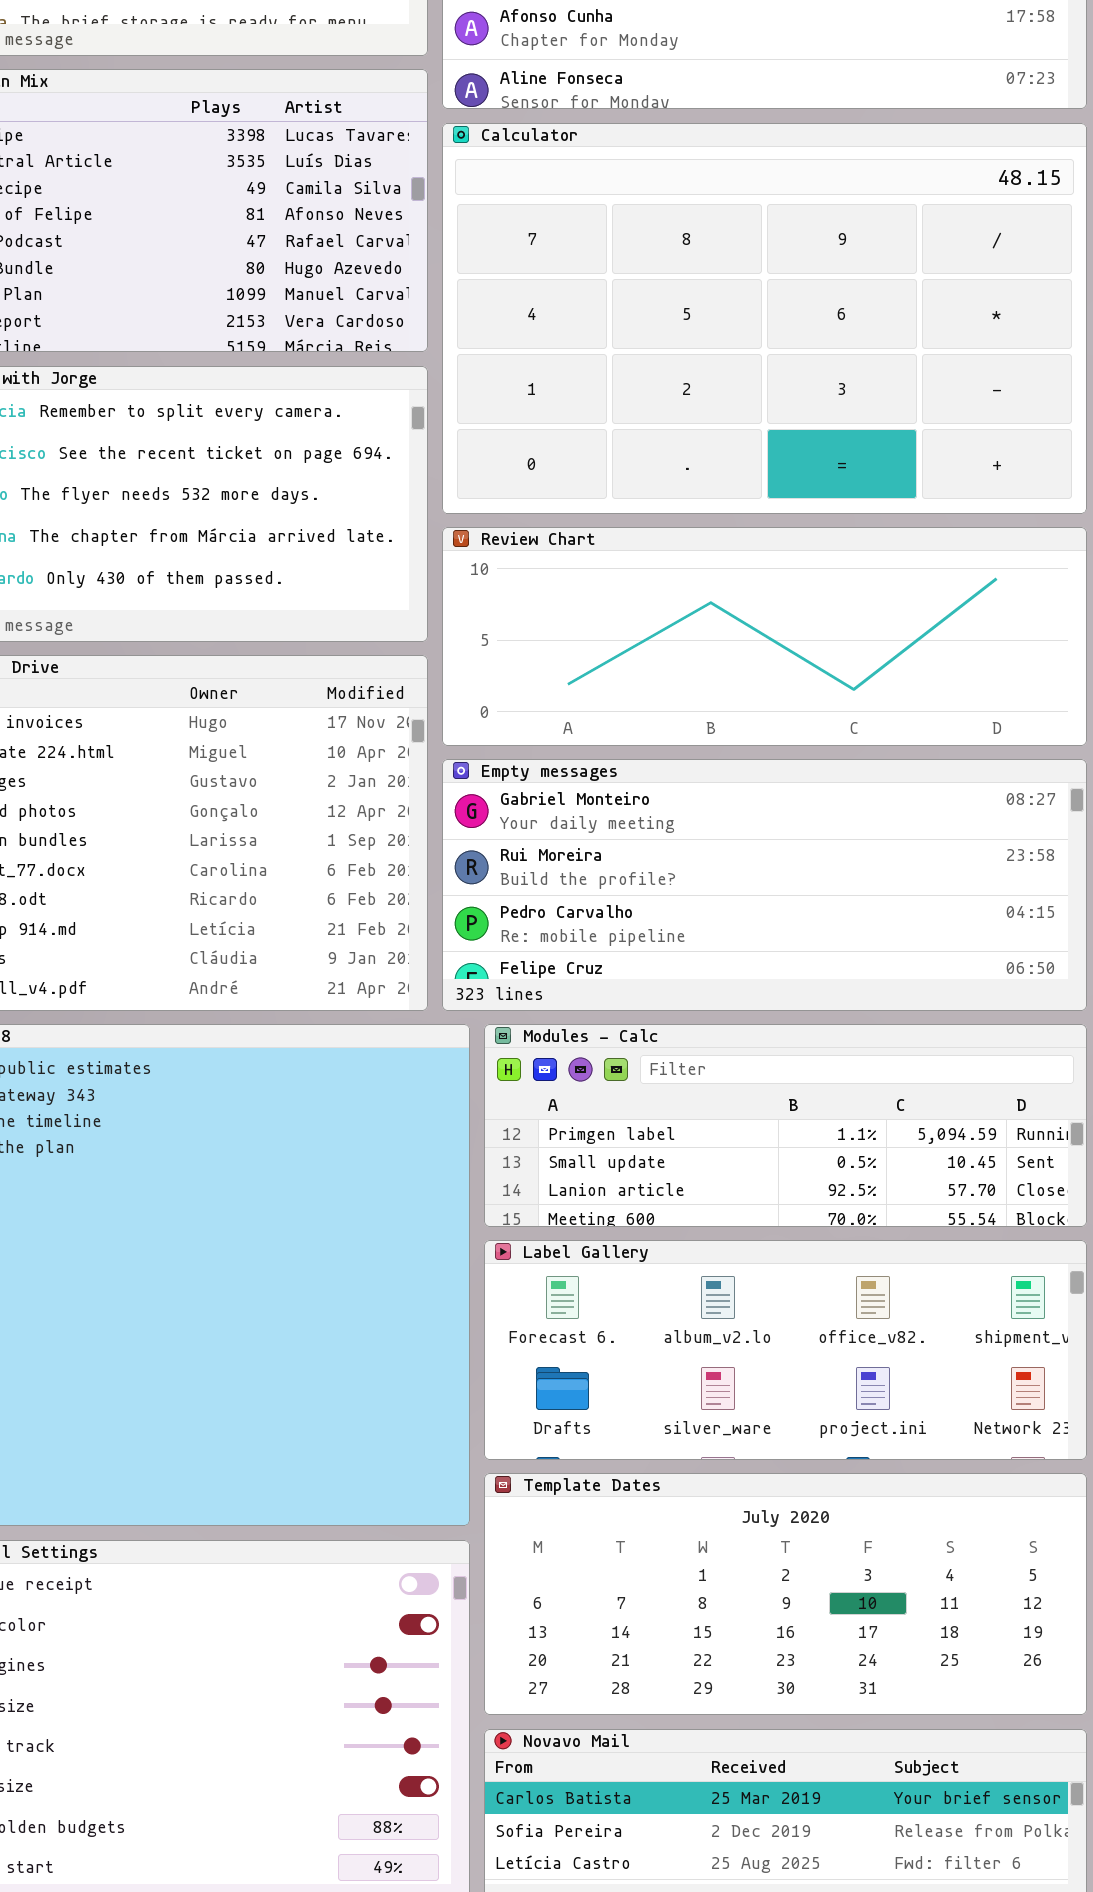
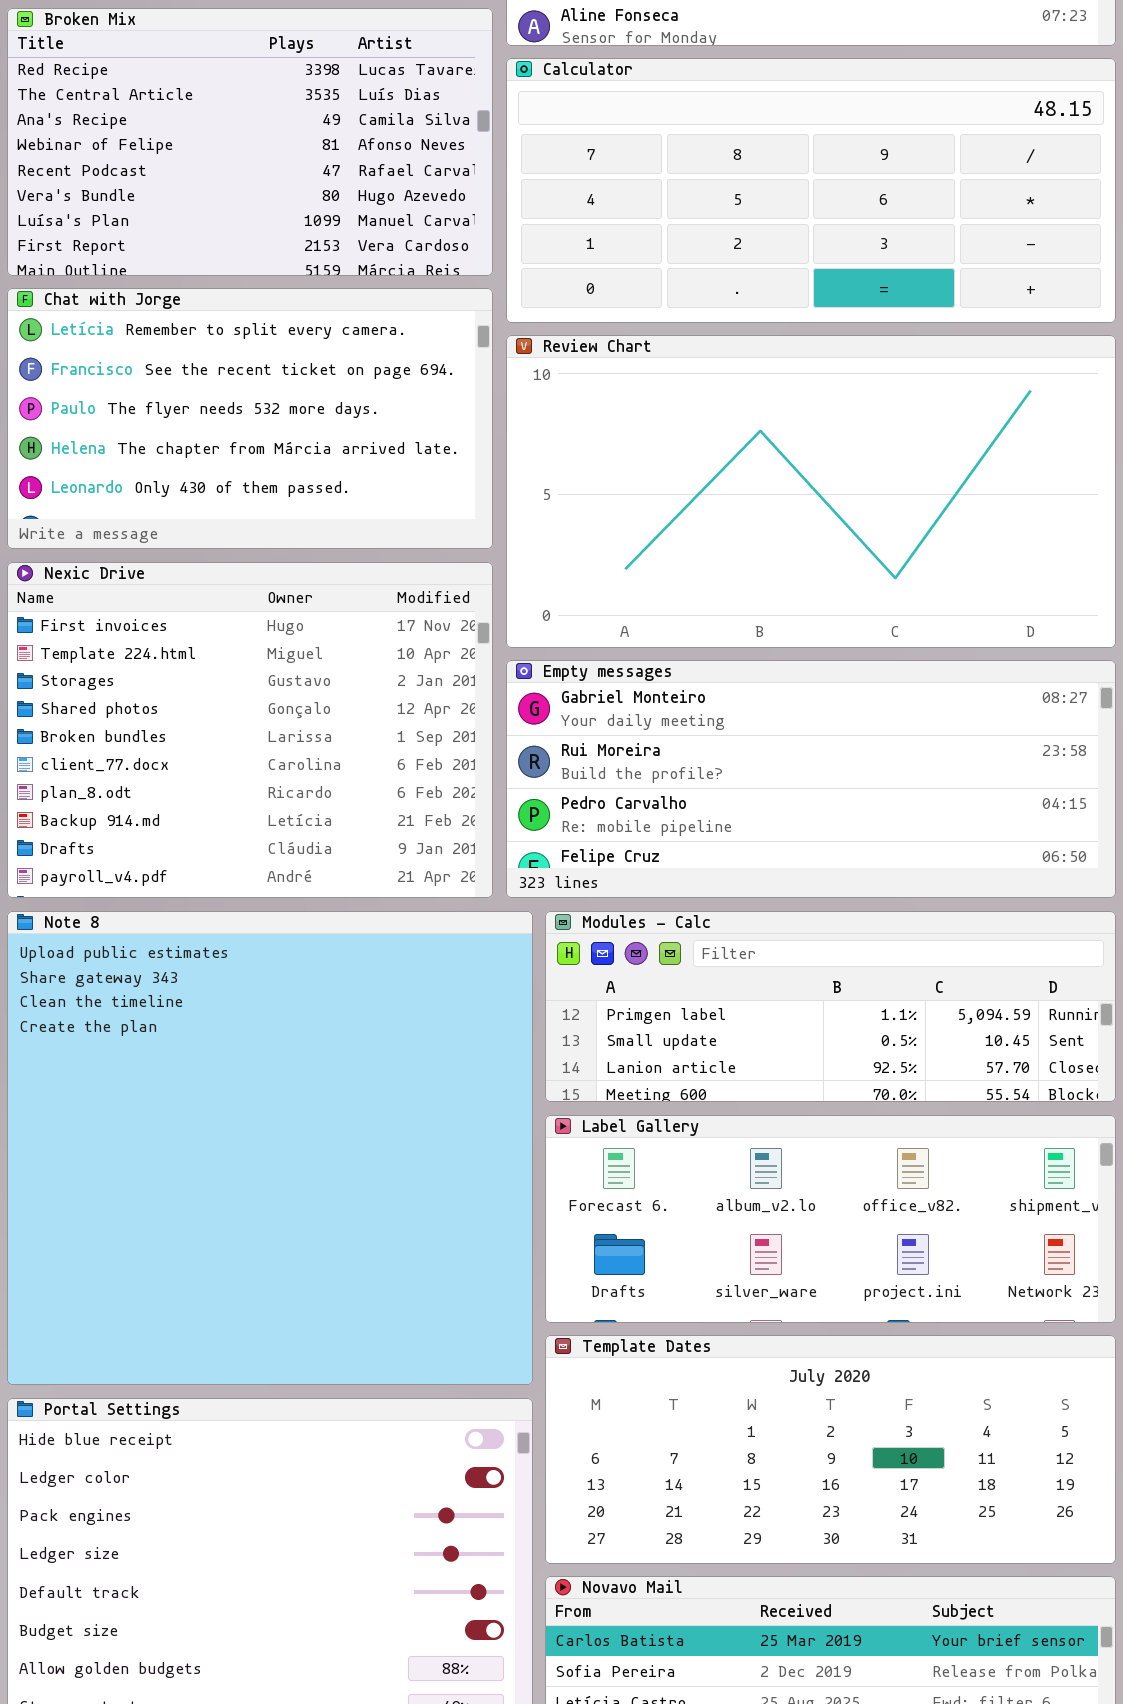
Calculator: [442,123,1087,514] -> [506,58,1116,323], resized
Review Chart: [442,527,1087,746] -> [506,335,1116,648], resized

